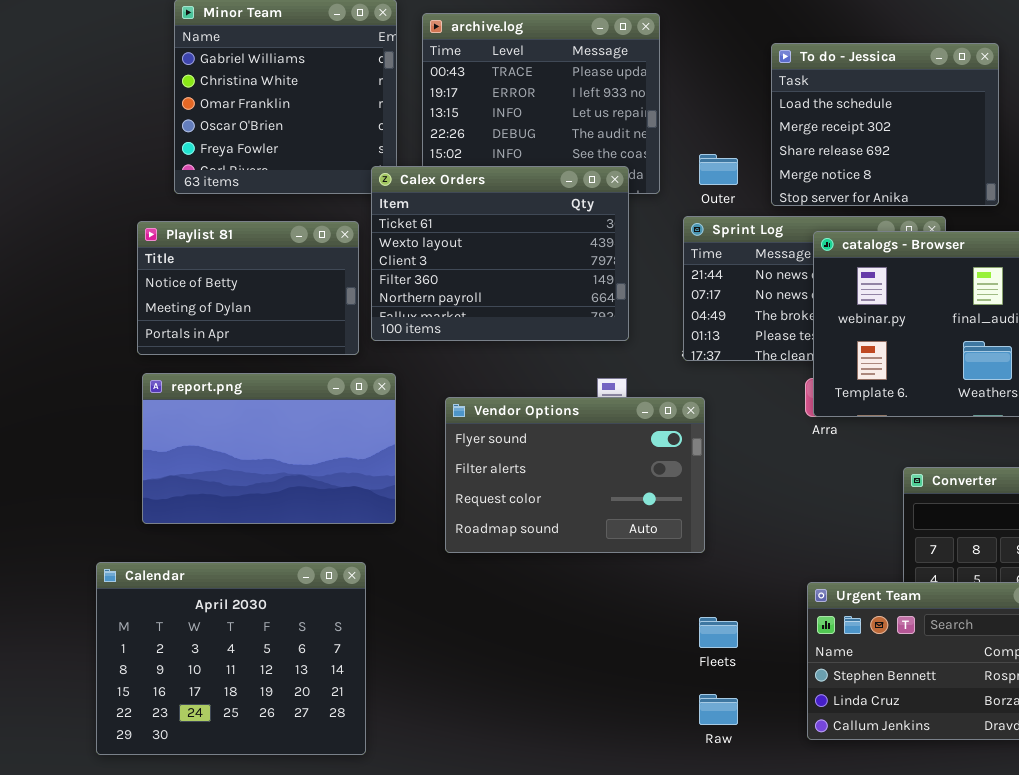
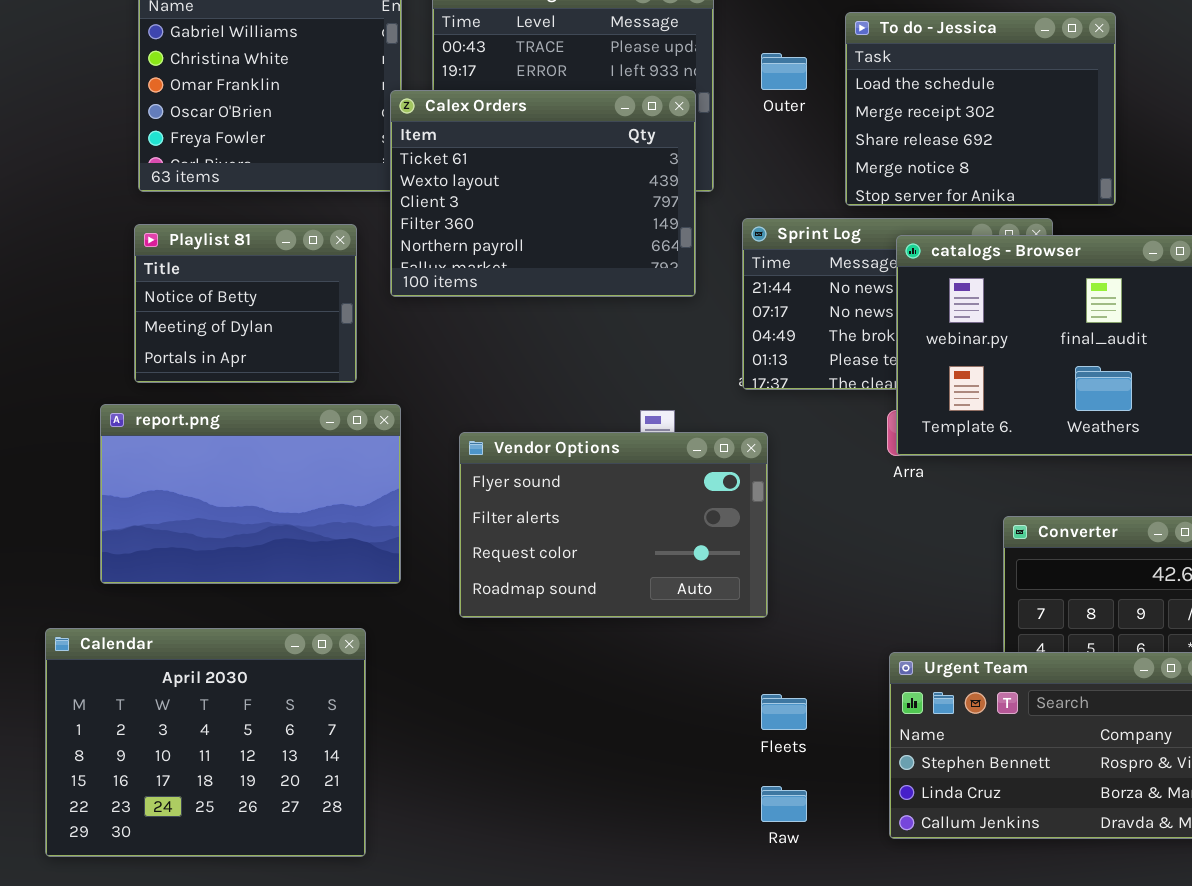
Outer: [699,154,738,185] -> [761,53,807,90], moved
Calex Orders: [371,166,629,341] -> [390,90,696,297], moved
Playlist 81: [137,221,359,355] -> [134,224,357,383], resized

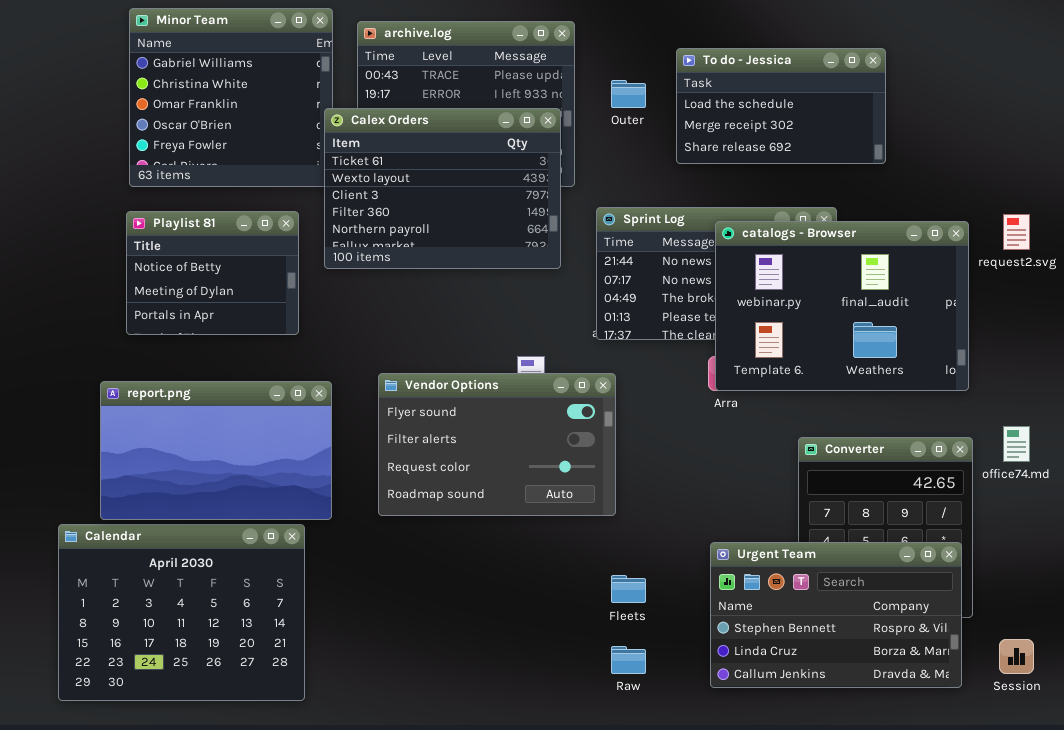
To do - Jessica: [845,12,1116,206] -> [676,48,886,164], resized
report.png: [100,404,401,584] -> [100,381,332,520], moved

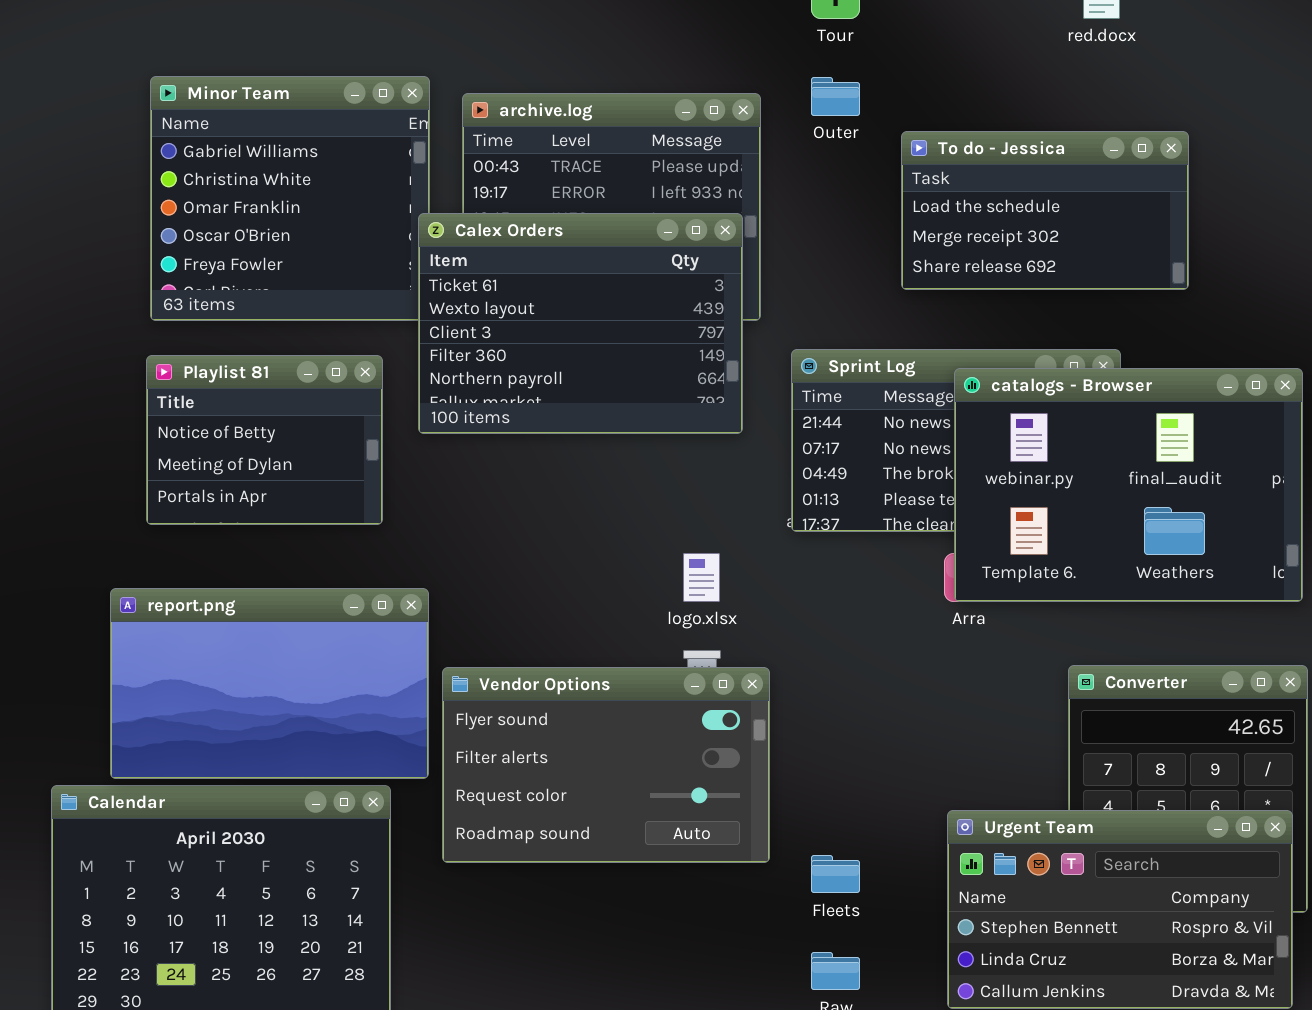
Outer: [611,80,646,108] -> [811,77,860,116], moved
Vendor Options: [378,373,616,516] -> [442,667,770,863], moved

